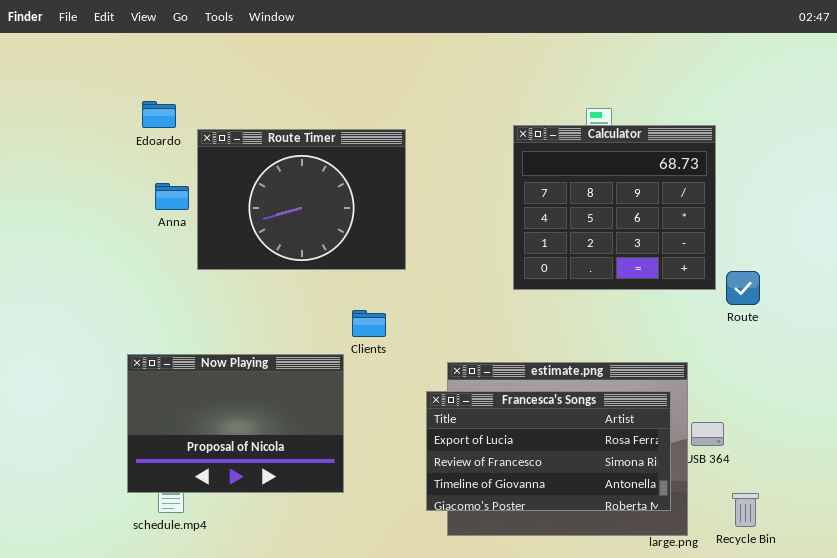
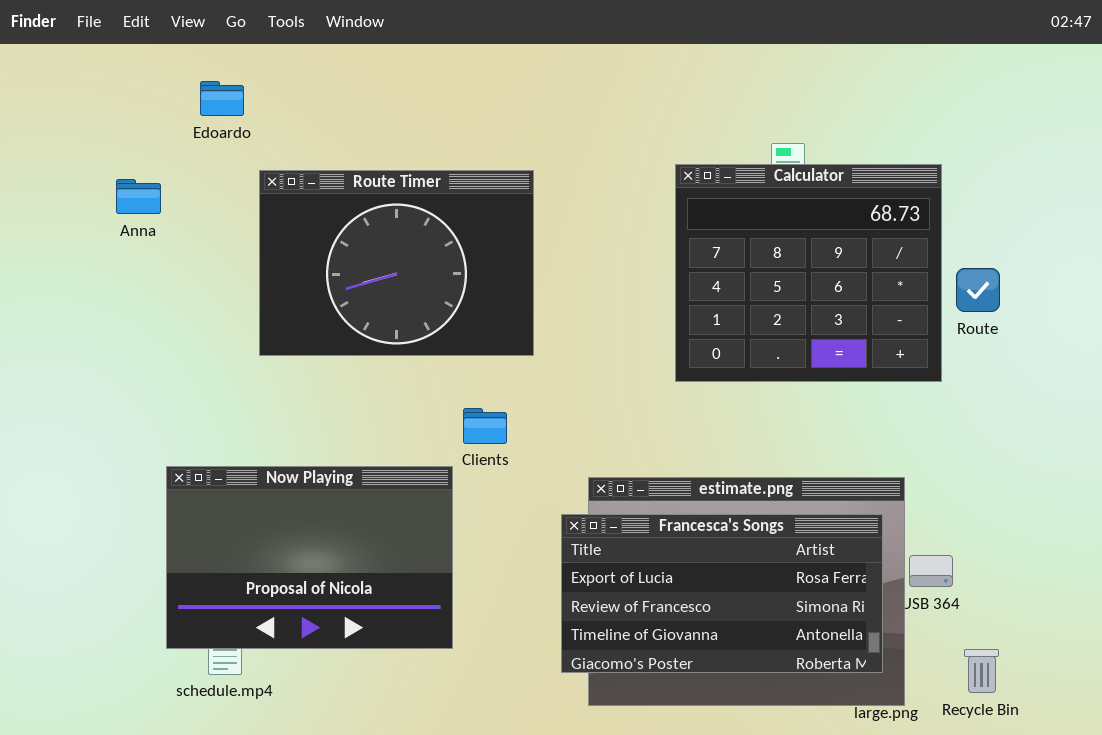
Edoardo: [142,101,176,128] -> [200,81,244,116], moved
Anna: [155,183,189,210] -> [116,179,161,214], moved
Route: [726,271,760,305] -> [956,268,1000,312], moved

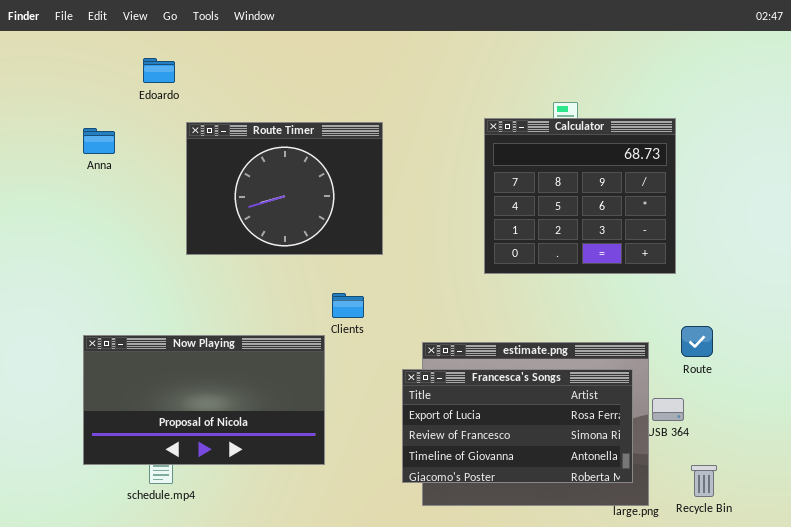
Route: [956,268,1000,312] -> [681,326,713,357], moved
Now Playing: [166,466,453,649] -> [83,335,325,465], resized

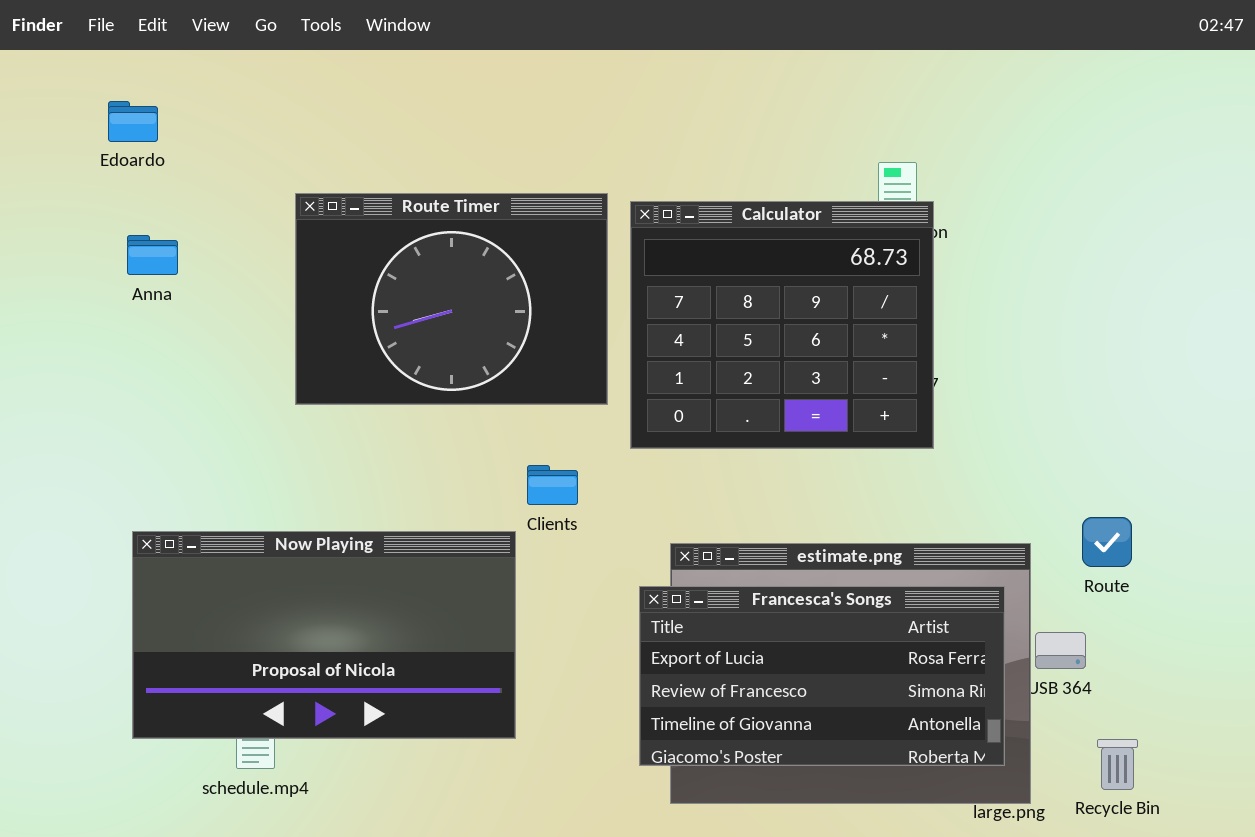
Edoardo: [143,58,175,83] -> [108,101,158,142], moved
Calculator: [484,118,676,274] -> [630,201,934,449], moved
Anna: [83,128,115,154] -> [127,235,178,275], moved

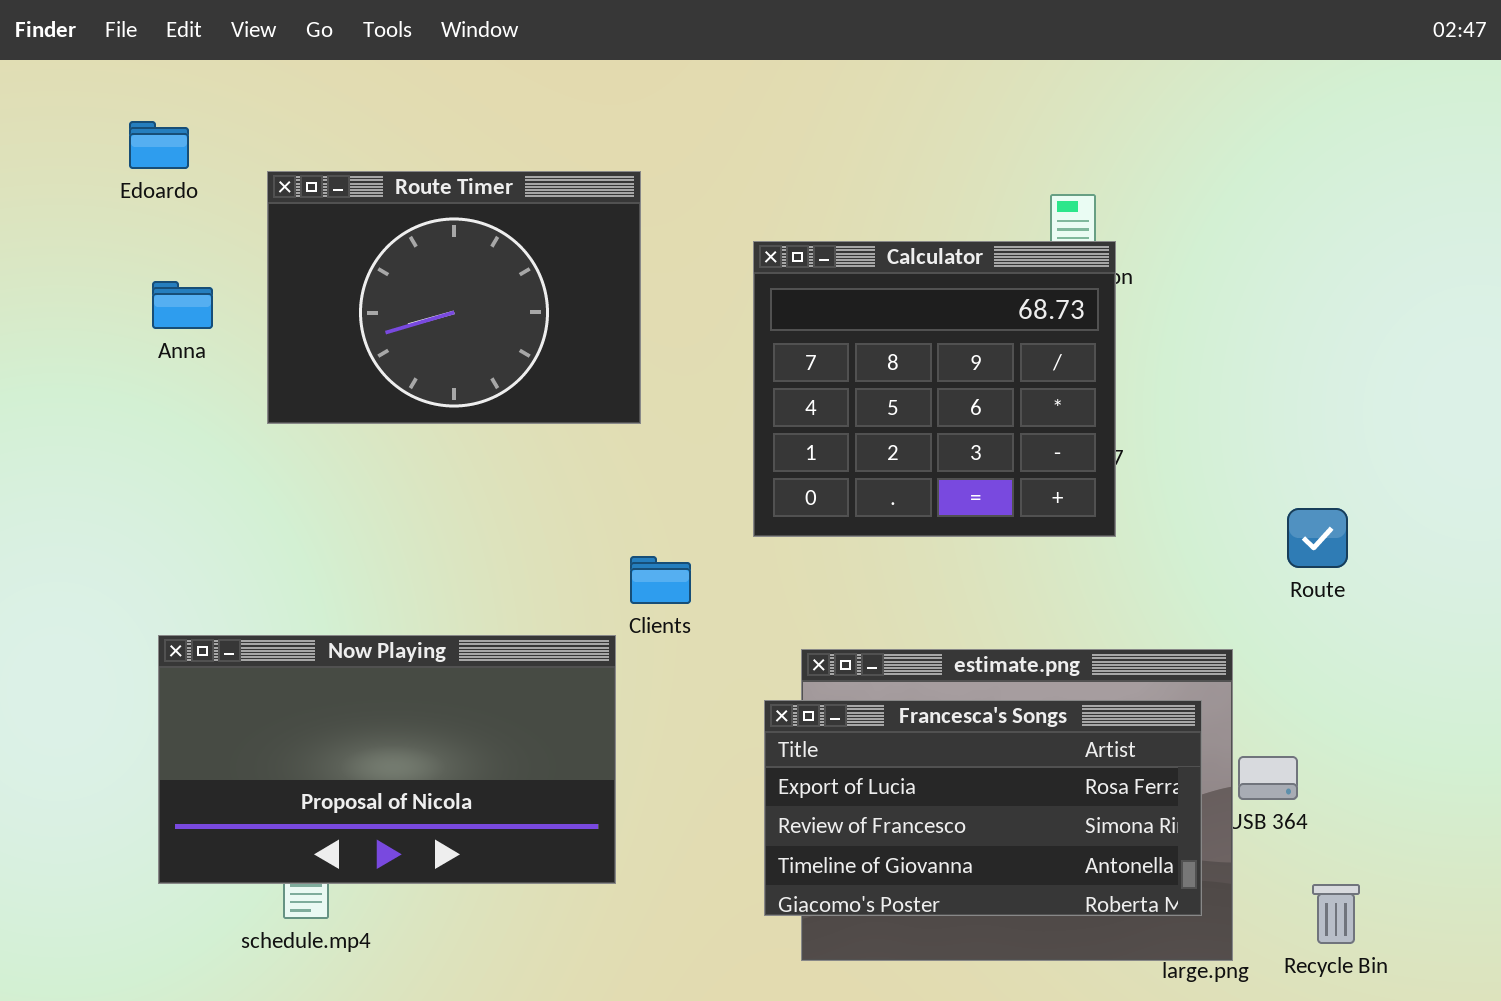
Route Timer: [295,193,608,405] -> [267,171,641,424], moved
Route: [1082,517,1132,567] -> [1287,508,1348,568], moved

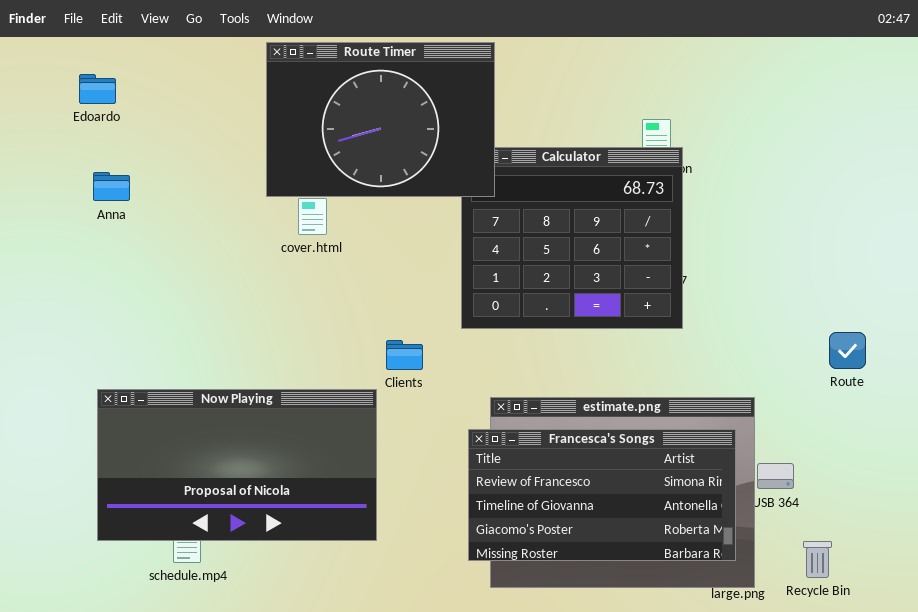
Route Timer: [267,171,641,424] -> [266,42,495,197], moved
Route: [1287,508,1348,568] -> [829,332,866,369], moved
Francesca's Songs: [764,700,1202,916] -> [468,429,736,561], scrolled down 1 row

